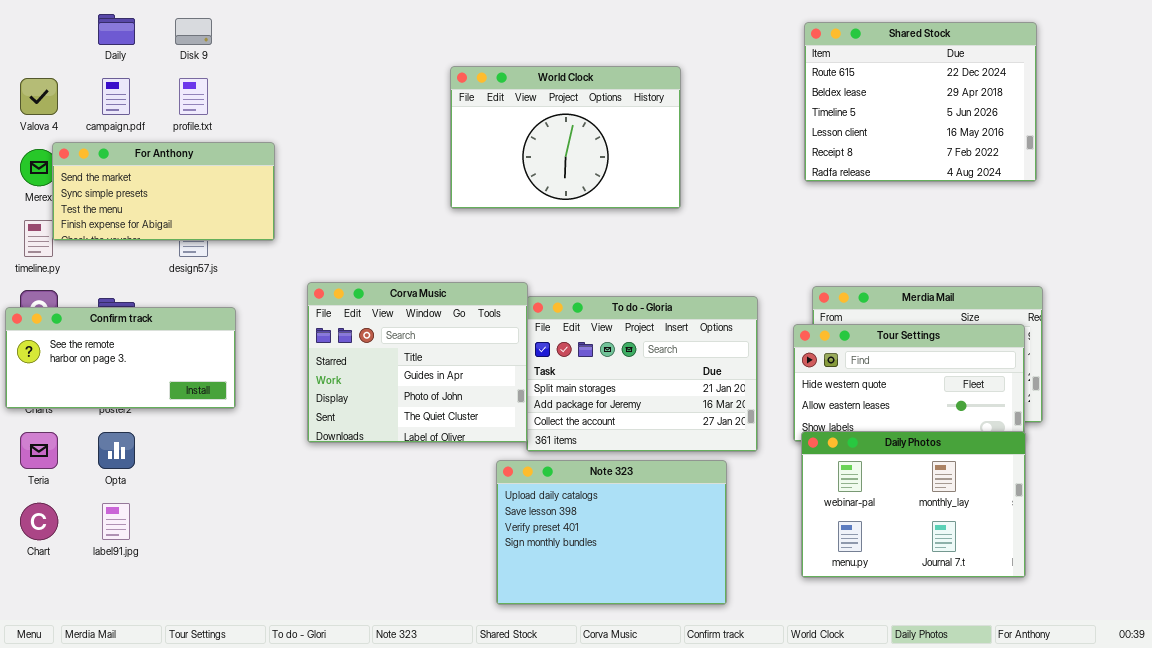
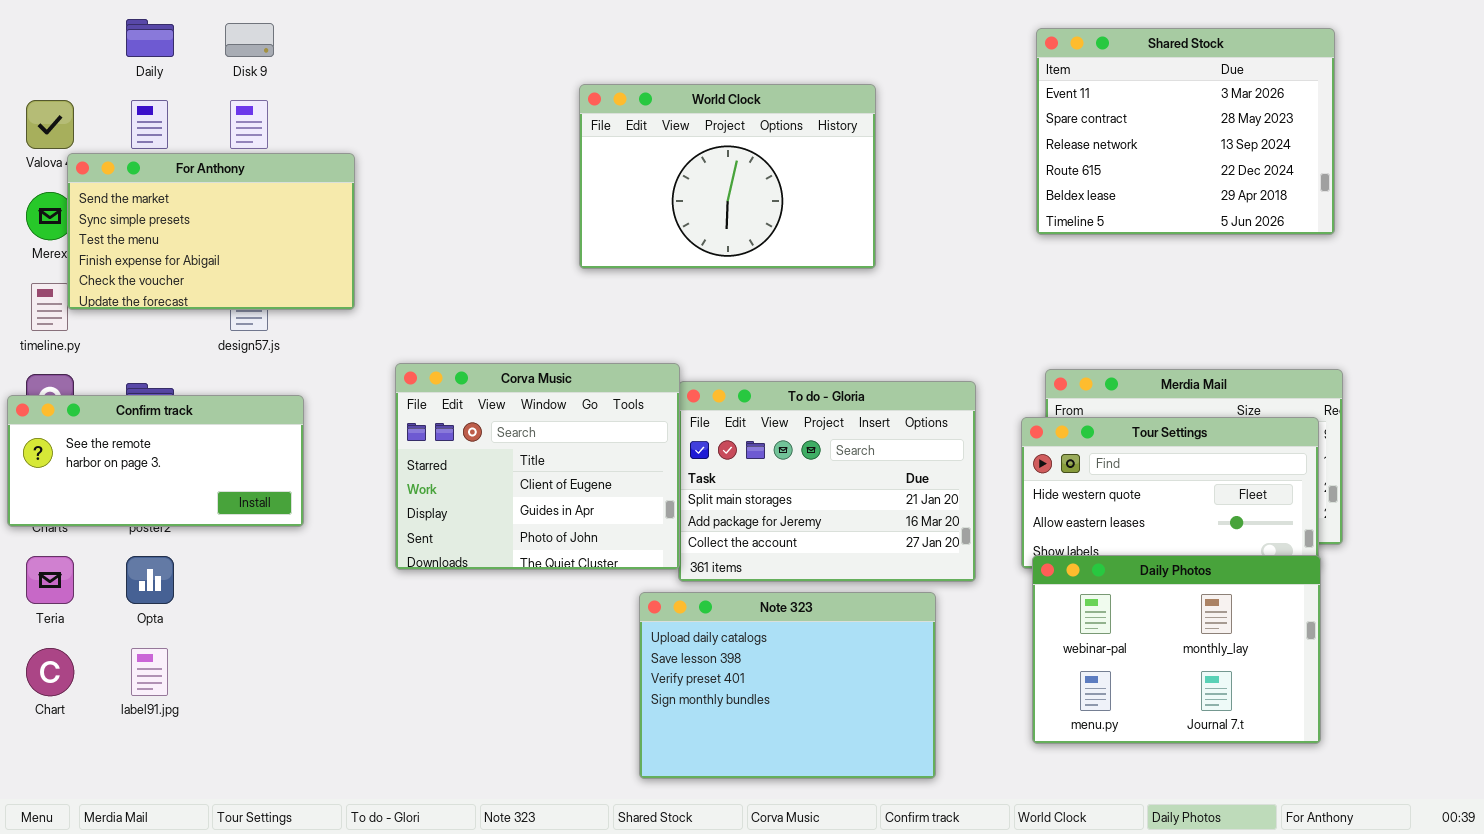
Shared Stock: [804,22,1037,182] -> [1036,28,1335,235], scrolled up 3 rows
For Anthony: [52,142,275,241] -> [67,153,355,310], resized
Corva Music: [307,282,528,443] -> [395,363,680,570], scrolled up 1 row

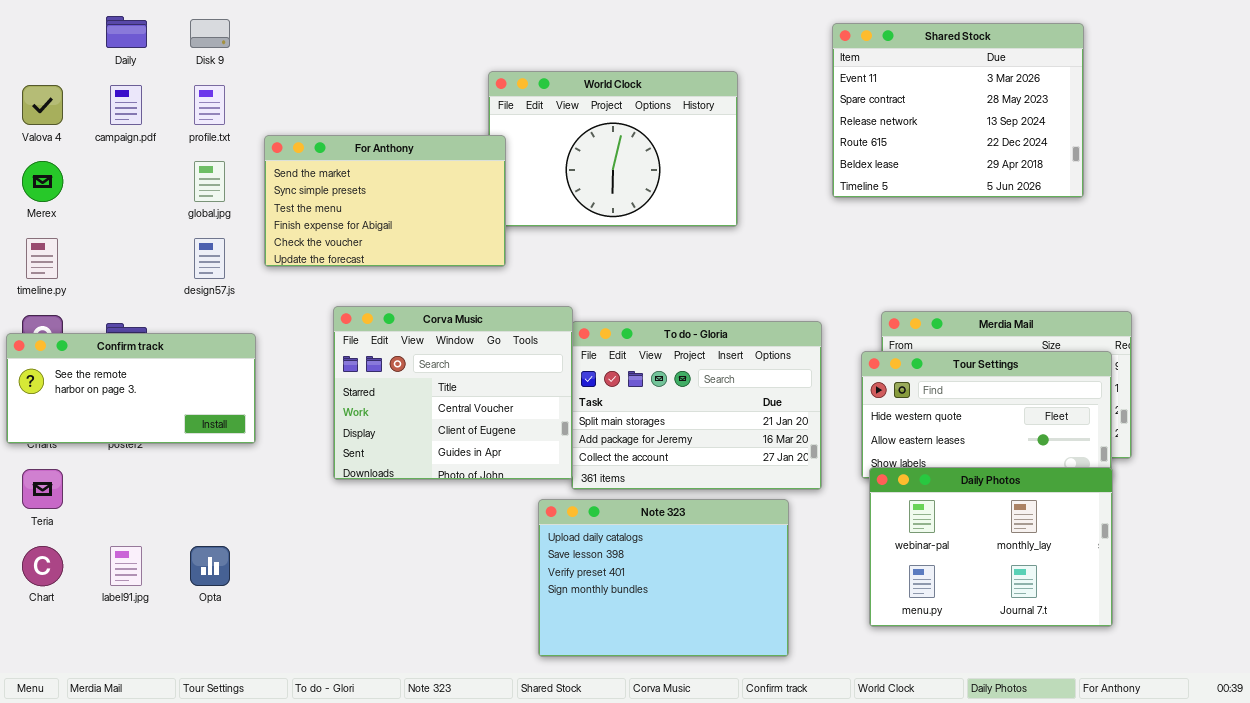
Shared Stock: [1036,28,1335,235] -> [832,23,1084,198], moved
For Anthony: [67,153,355,310] -> [264,135,506,267], moved
Corva Music: [395,363,680,570] -> [333,306,573,480], scrolled up 1 row
Opta: [126,556,174,604] -> [190,546,230,586], moved

